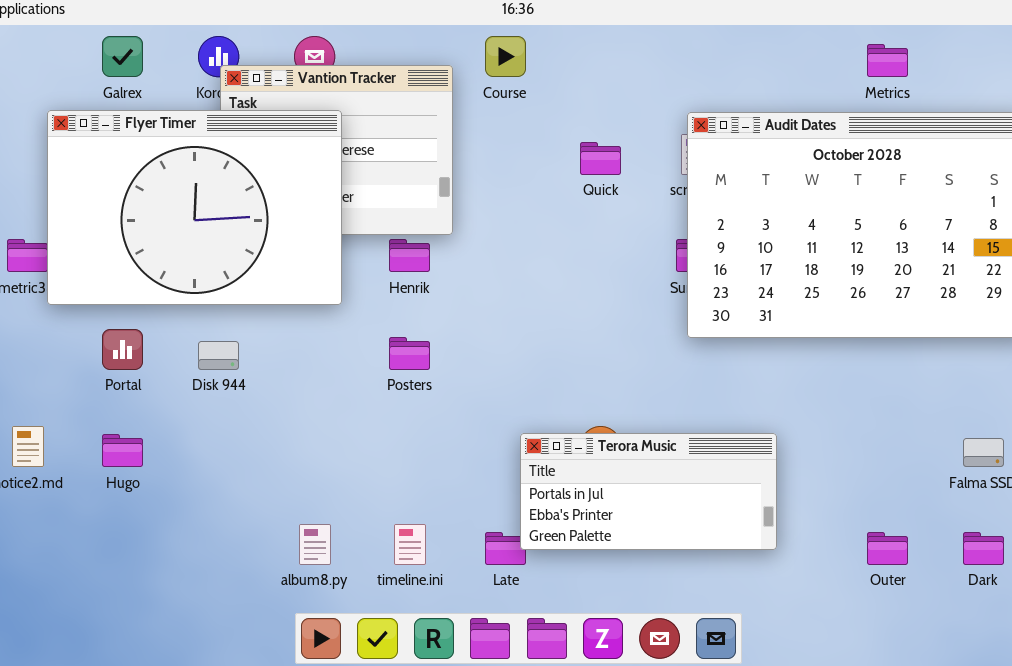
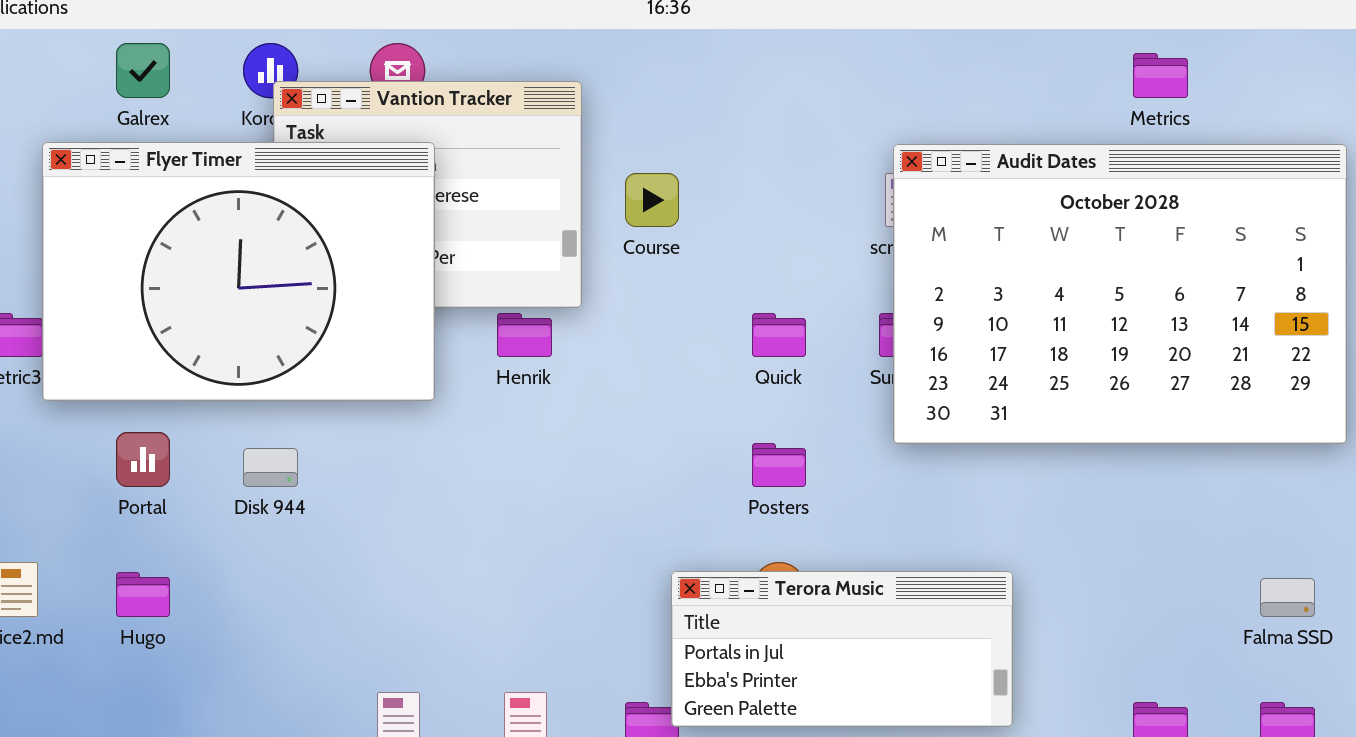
Course: [485,36,526,77] -> [625,173,679,227], moved
Quick: [580,142,621,175] -> [752,313,806,357], moved
Posters: [389,337,430,370] -> [752,443,806,487], moved

